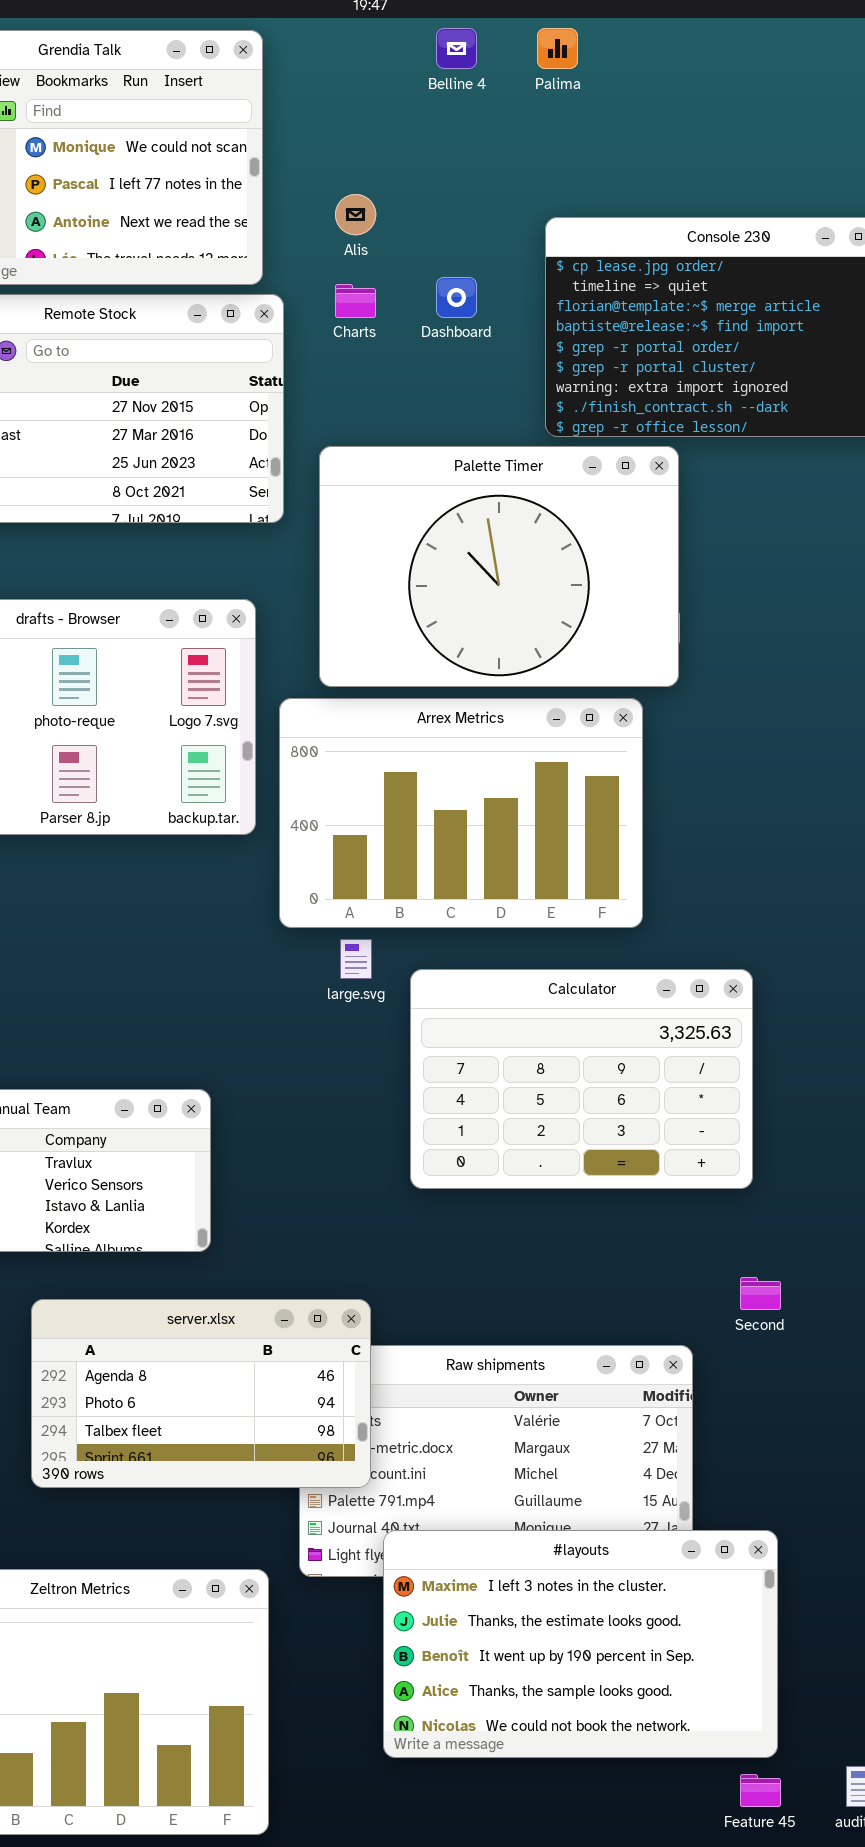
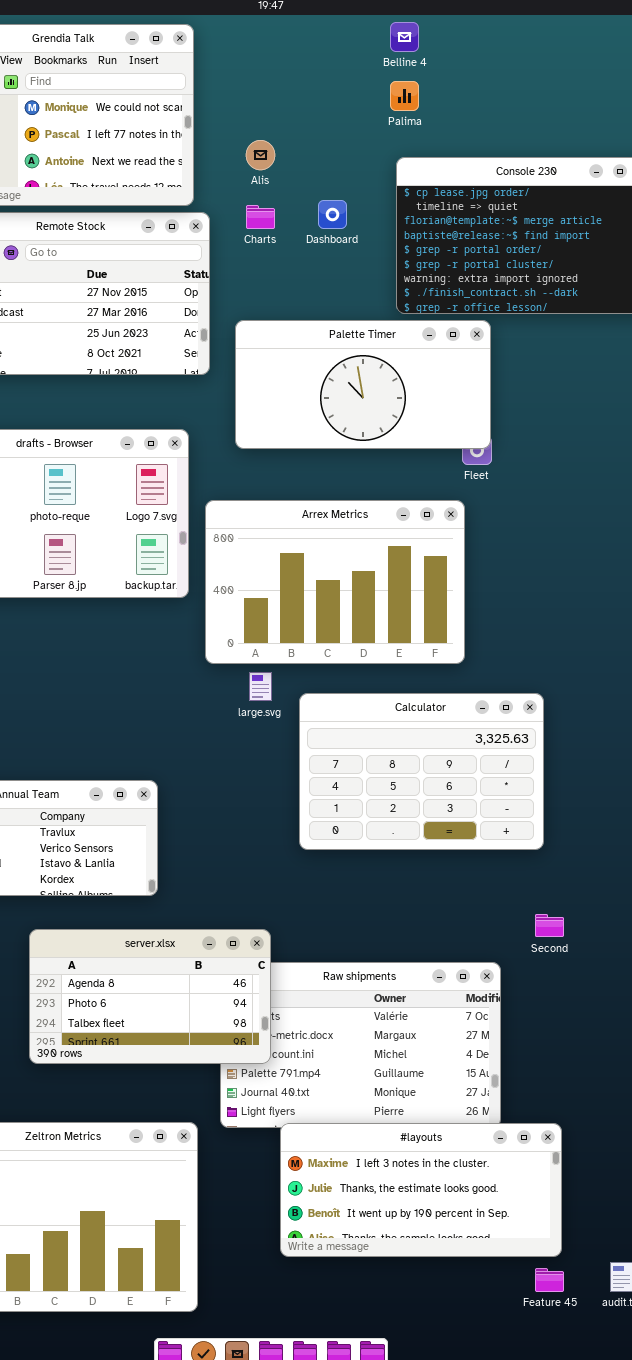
Belline 4: [436,28,477,69] -> [390,22,419,52], moved
Palima: [537,28,578,69] -> [390,81,419,111], moved
Palette Timer: [319,446,679,687] -> [235,320,491,449], resized
#layouts: [383,1530,778,1758] -> [280,1123,562,1257], resized

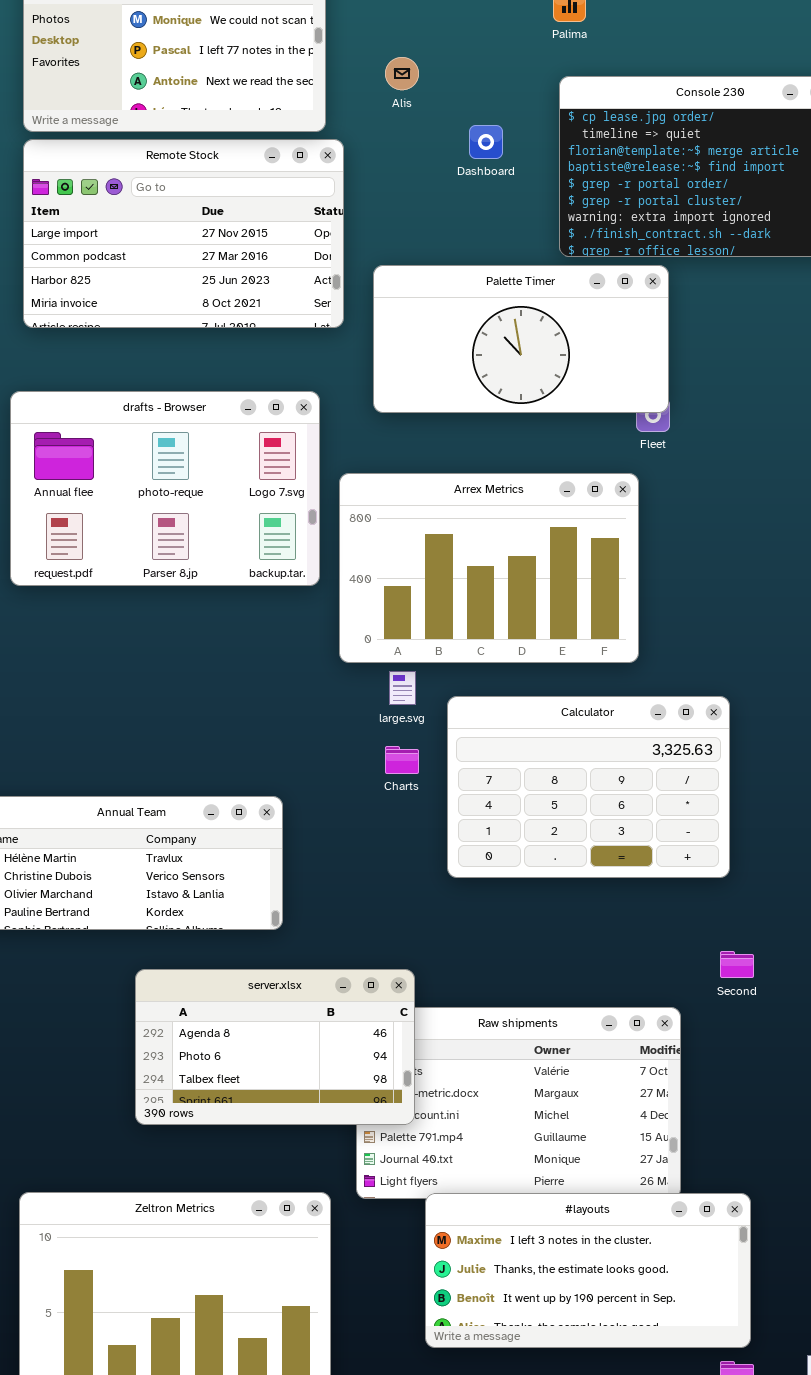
Charts: [246,205,275,229] -> [385,746,419,774], moved

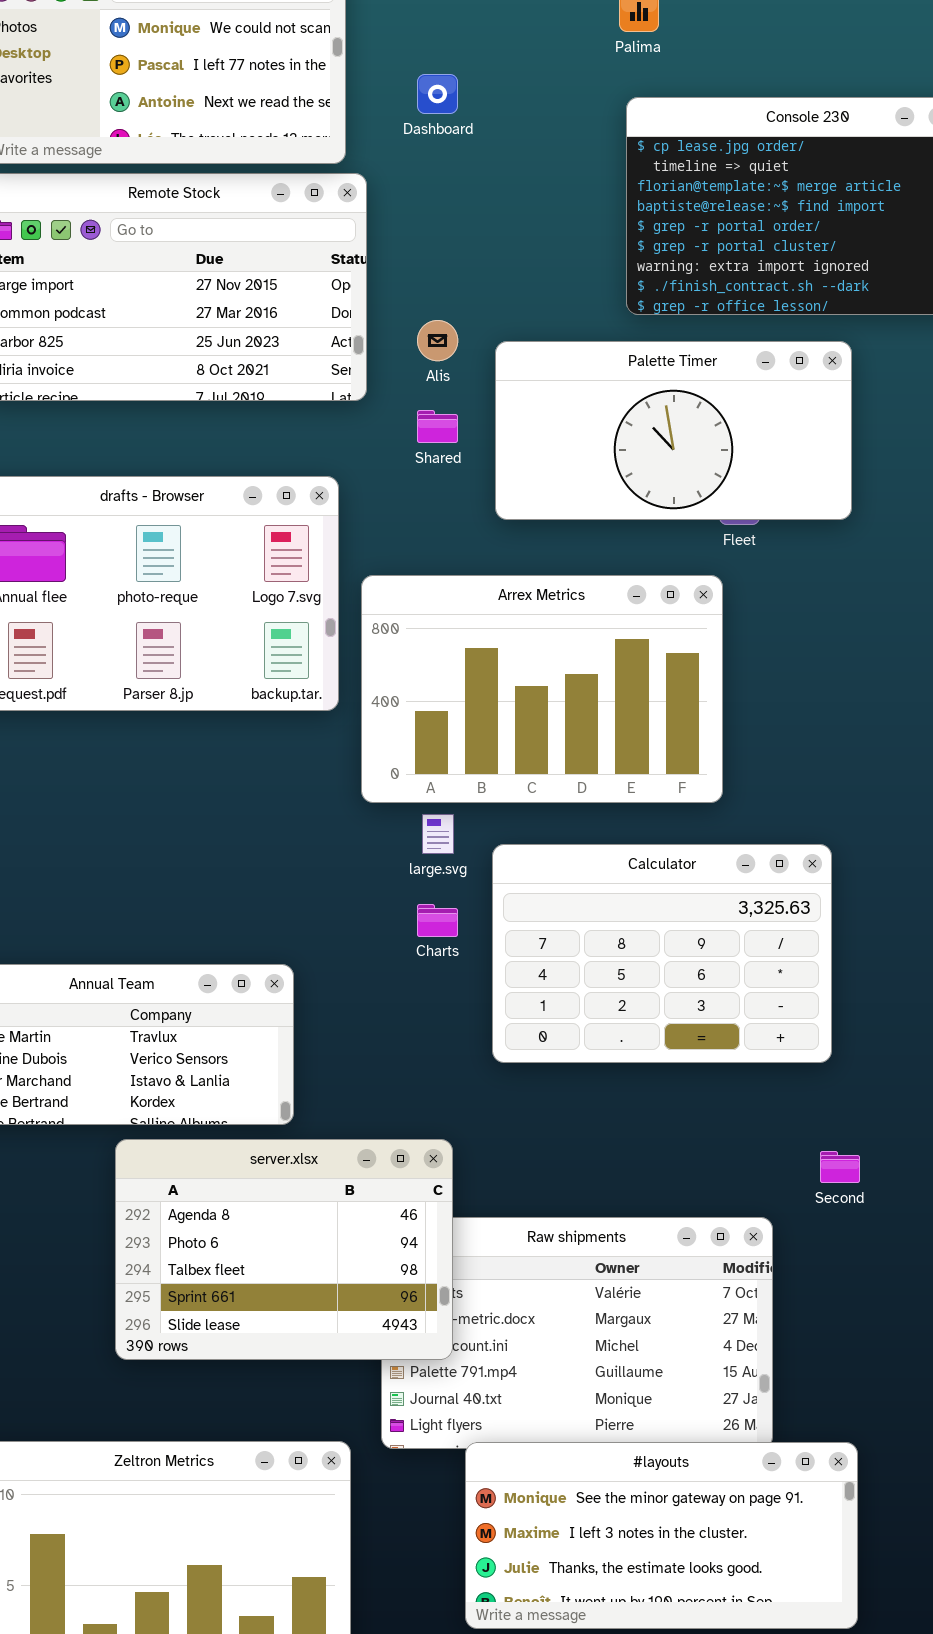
Alis: [385,57,419,90] -> [417,320,458,361], moved
Dashboard: [469,125,503,159] -> [417,74,458,114], moved
Palette Timer: [373,265,669,413] -> [495,341,852,520], moved
server.xlsx: [135,969,415,1125] -> [115,1139,453,1360], resized
#layouts: [425,1193,751,1348] -> [465,1442,858,1629], scrolled up 1 row

